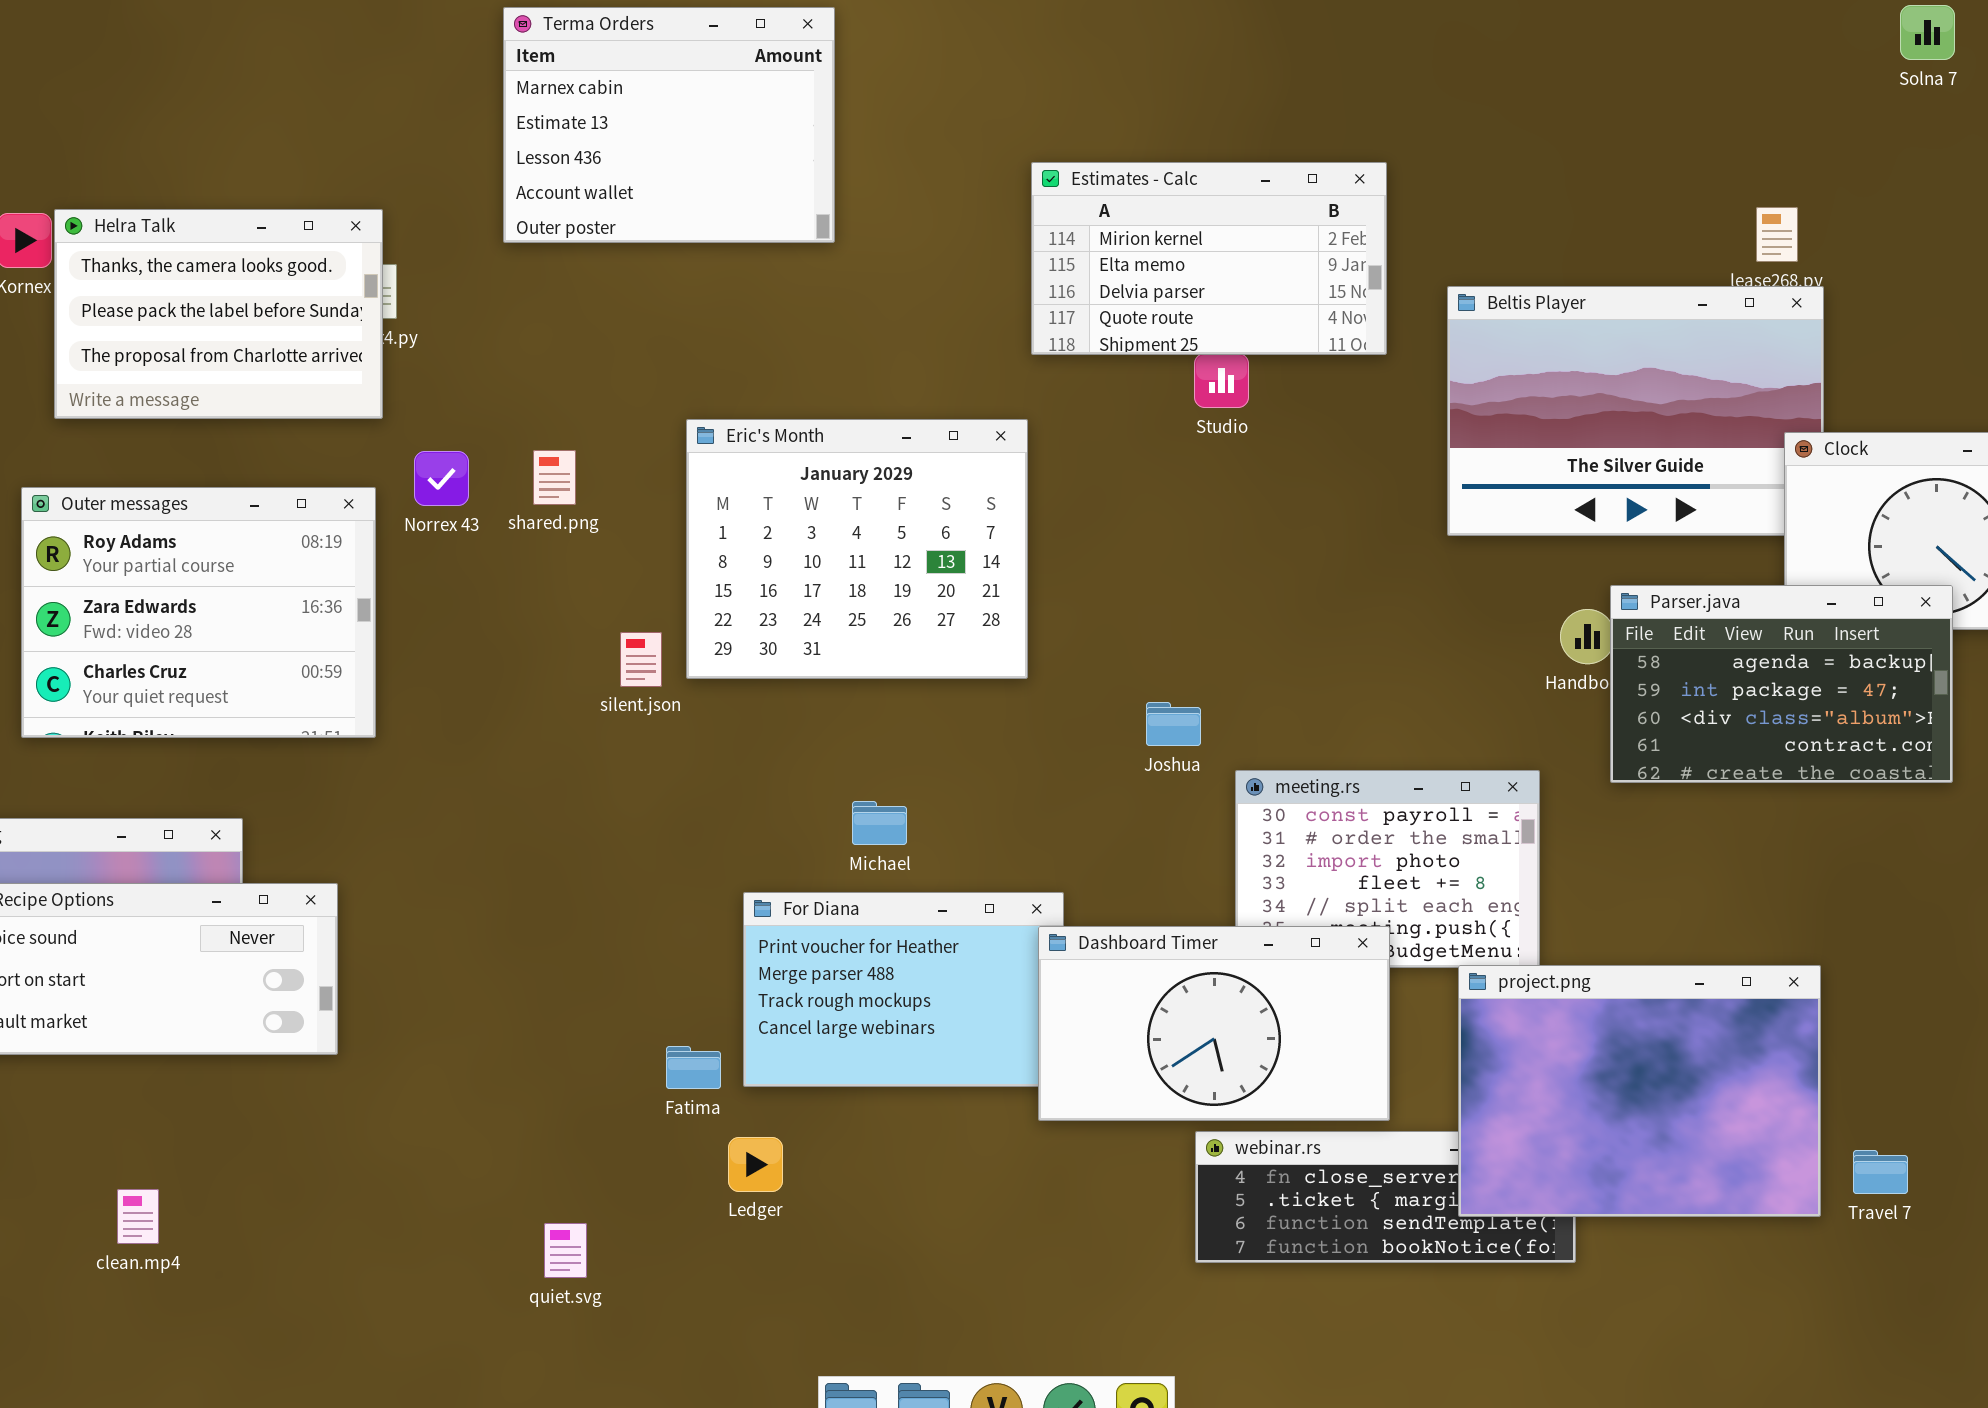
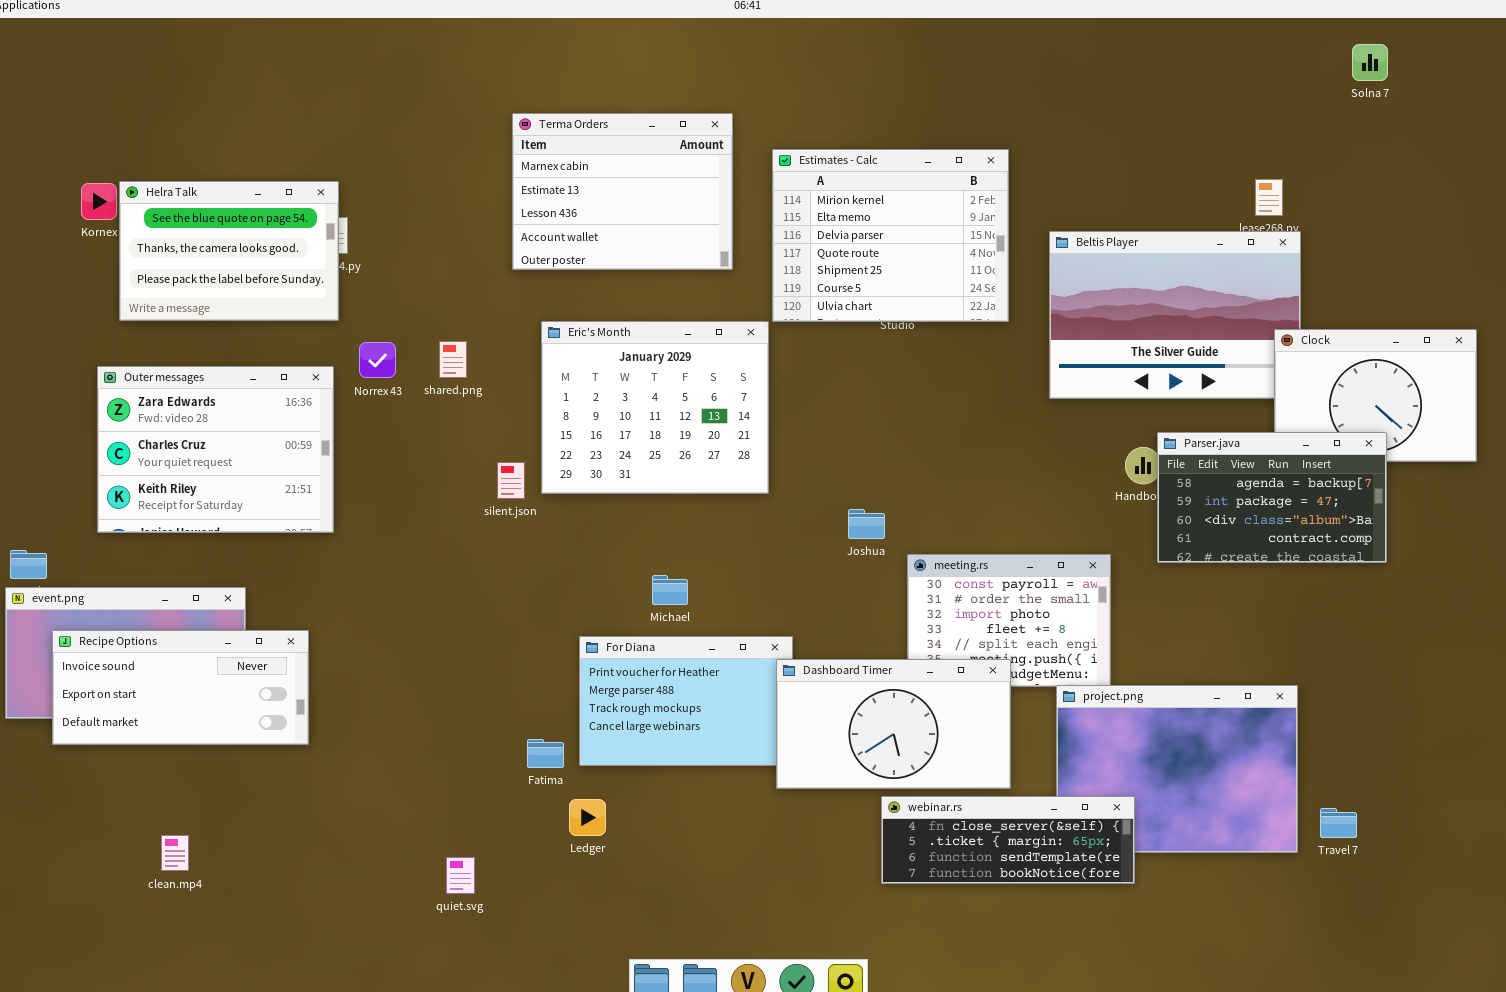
Terma Orders: [503,7,835,243] -> [512,113,733,270], moved
Estimates - Calc: [1031,162,1387,355] -> [772,149,1009,322], resized
Helra Talk: [54,209,383,419] -> [119,181,339,321], scrolled up 1 row
Outer messages: [21,487,376,738] -> [97,366,334,533], scrolled down 1 row
webinar.rs: [1195,1131,1576,1263] -> [881,796,1135,884], raised

